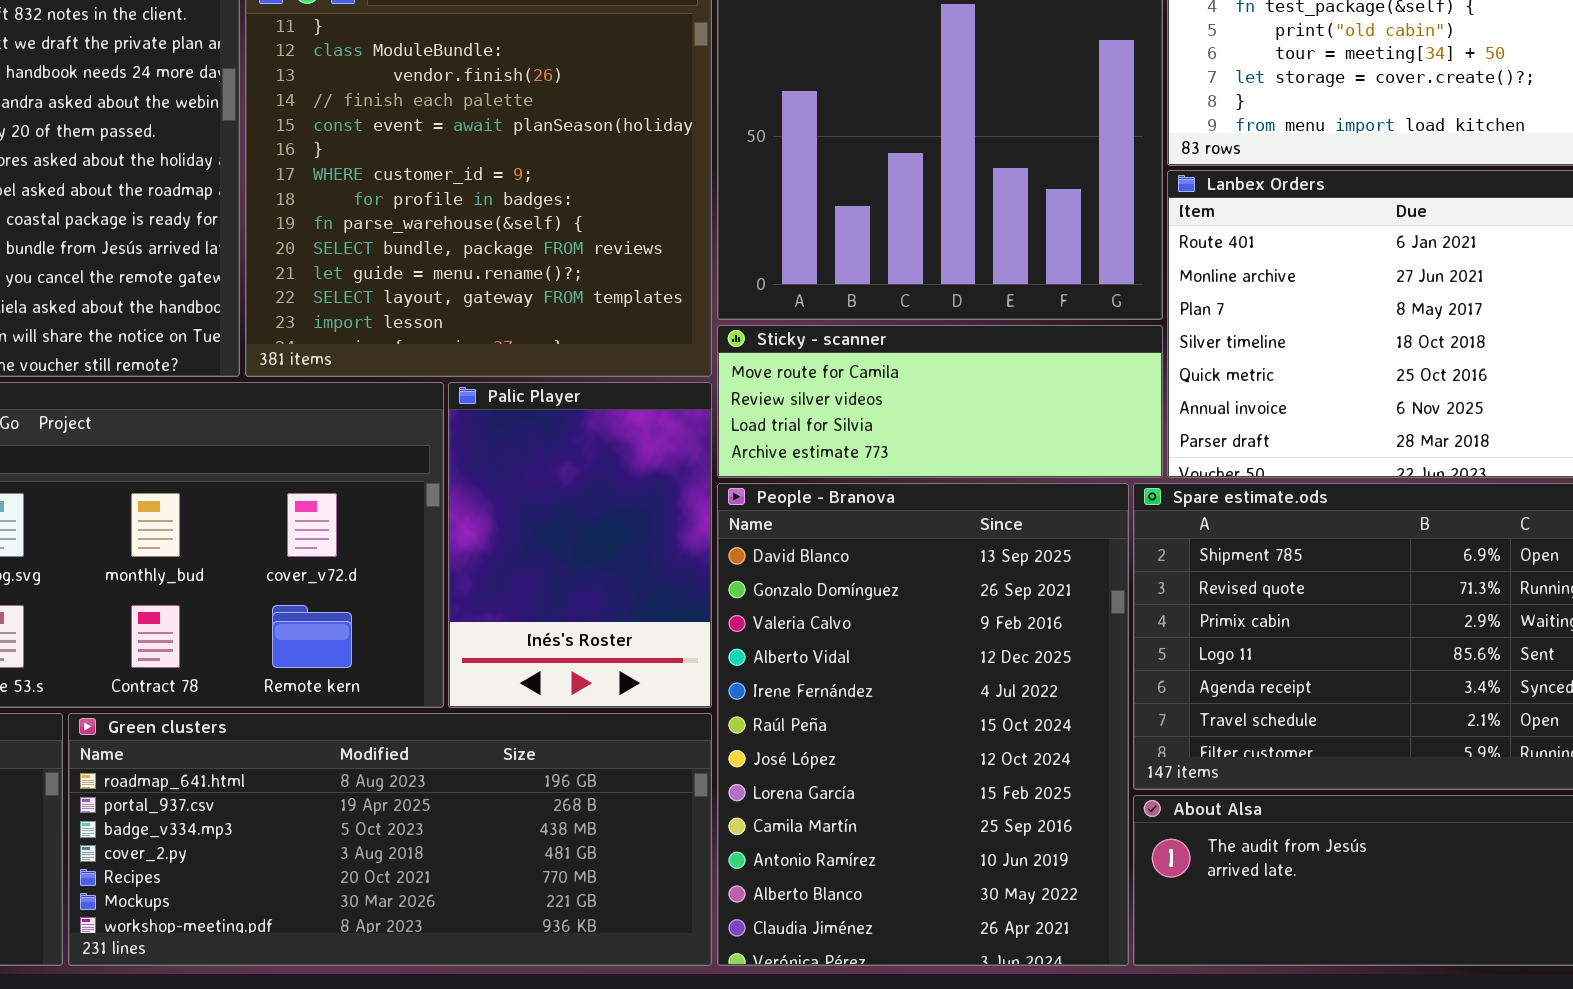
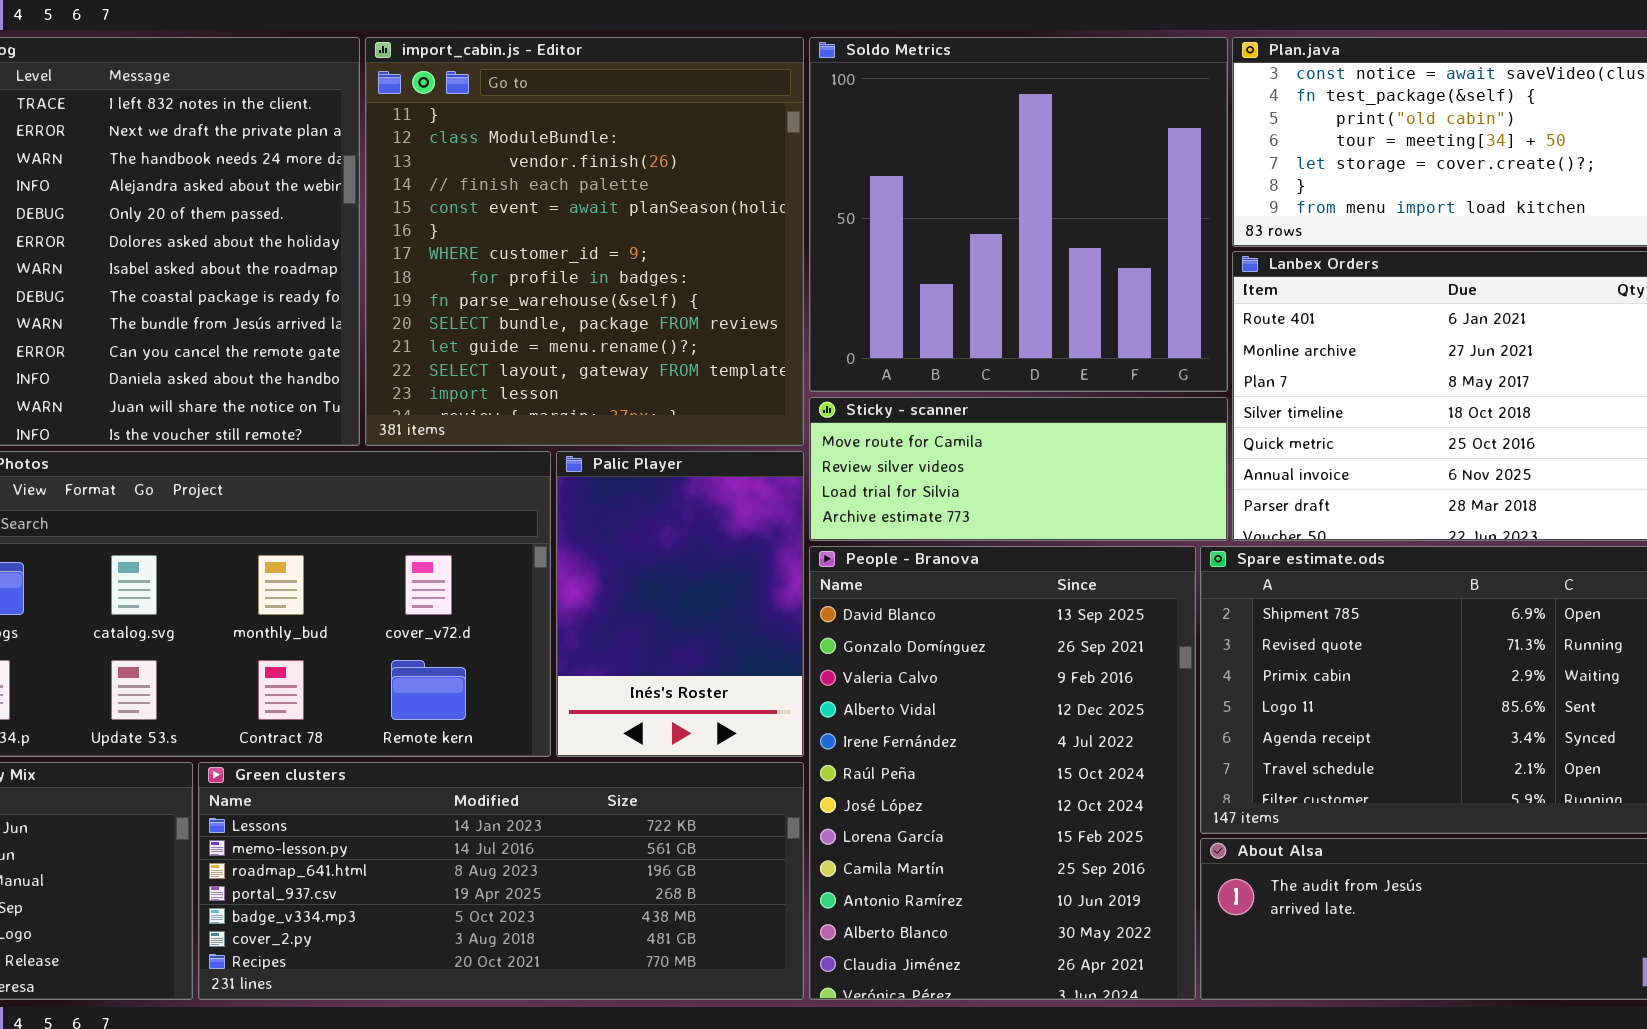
Green clusters: [68,713,712,966] -> [198,762,804,1000], scrolled up 2 rows

